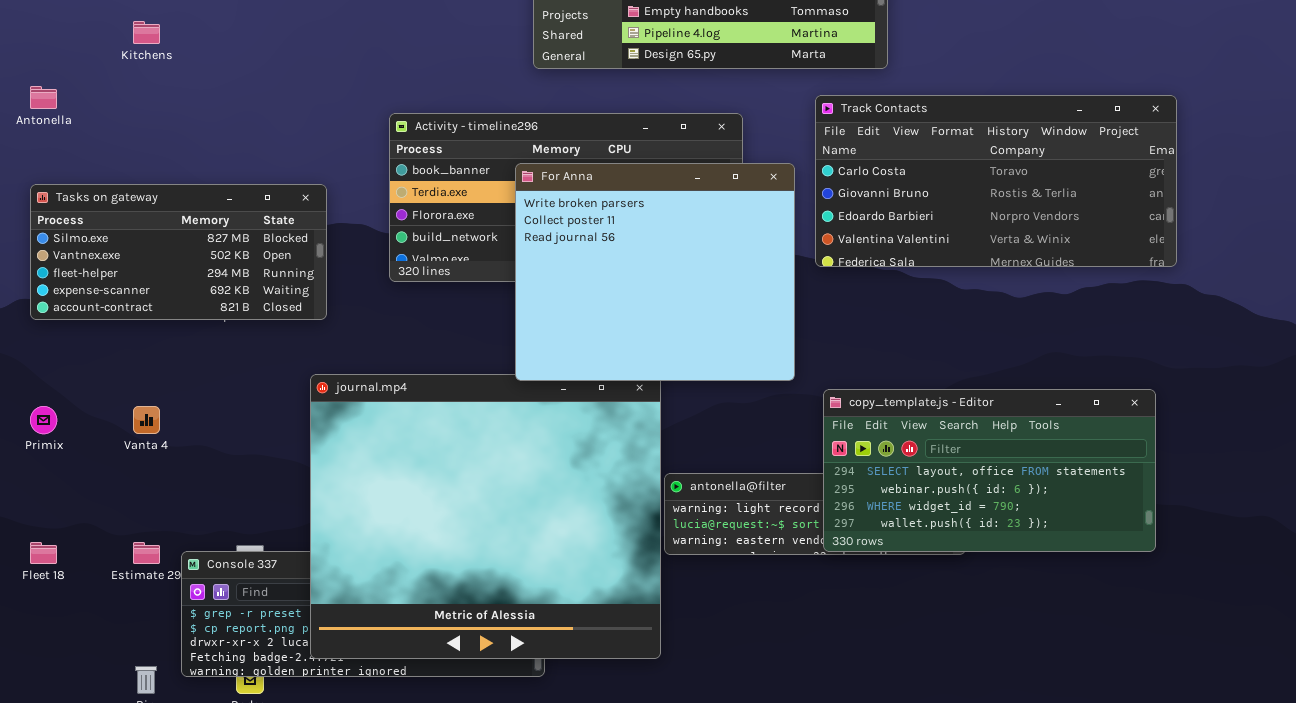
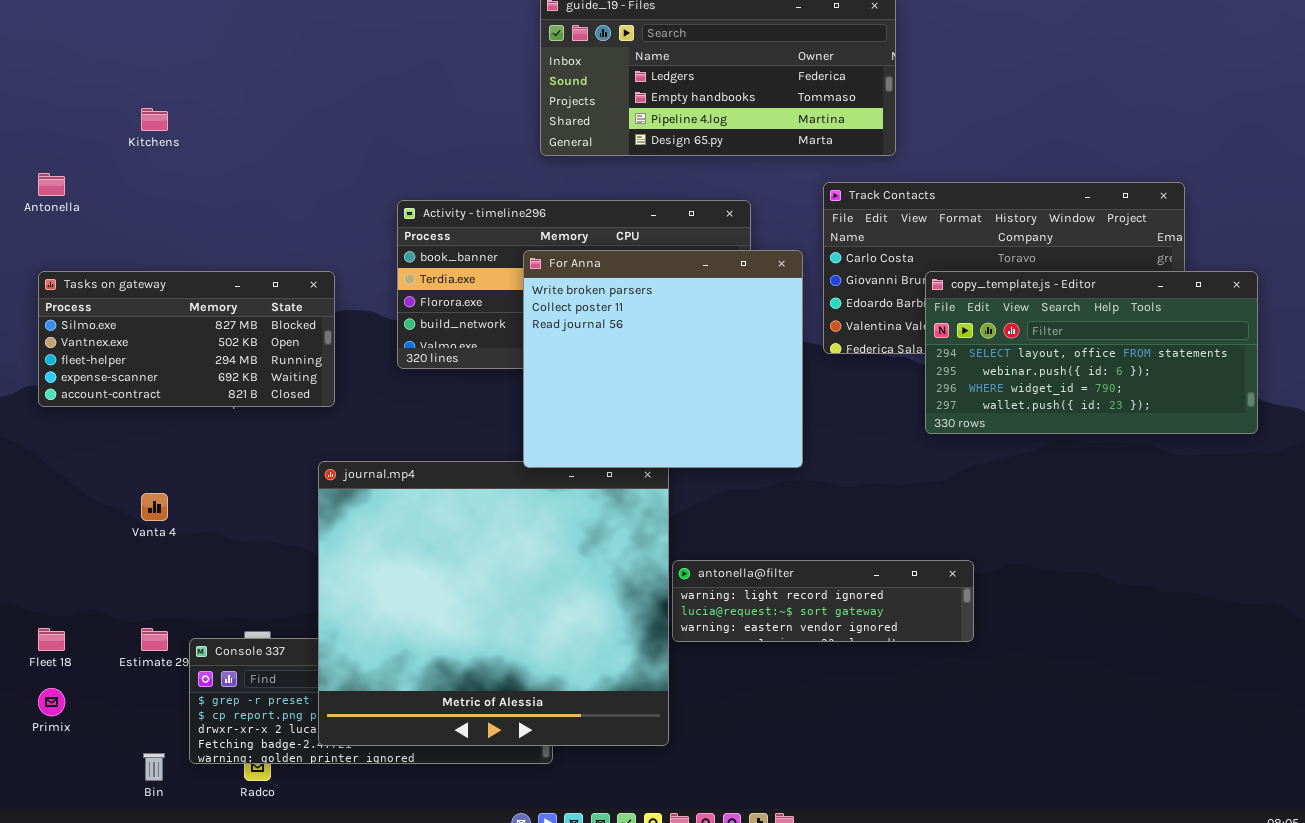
copy_template.js - Editor: [823,389,1156,552] -> [925,271,1258,434], moved
Primix: [30,406,57,434] -> [38,688,65,716], moved

